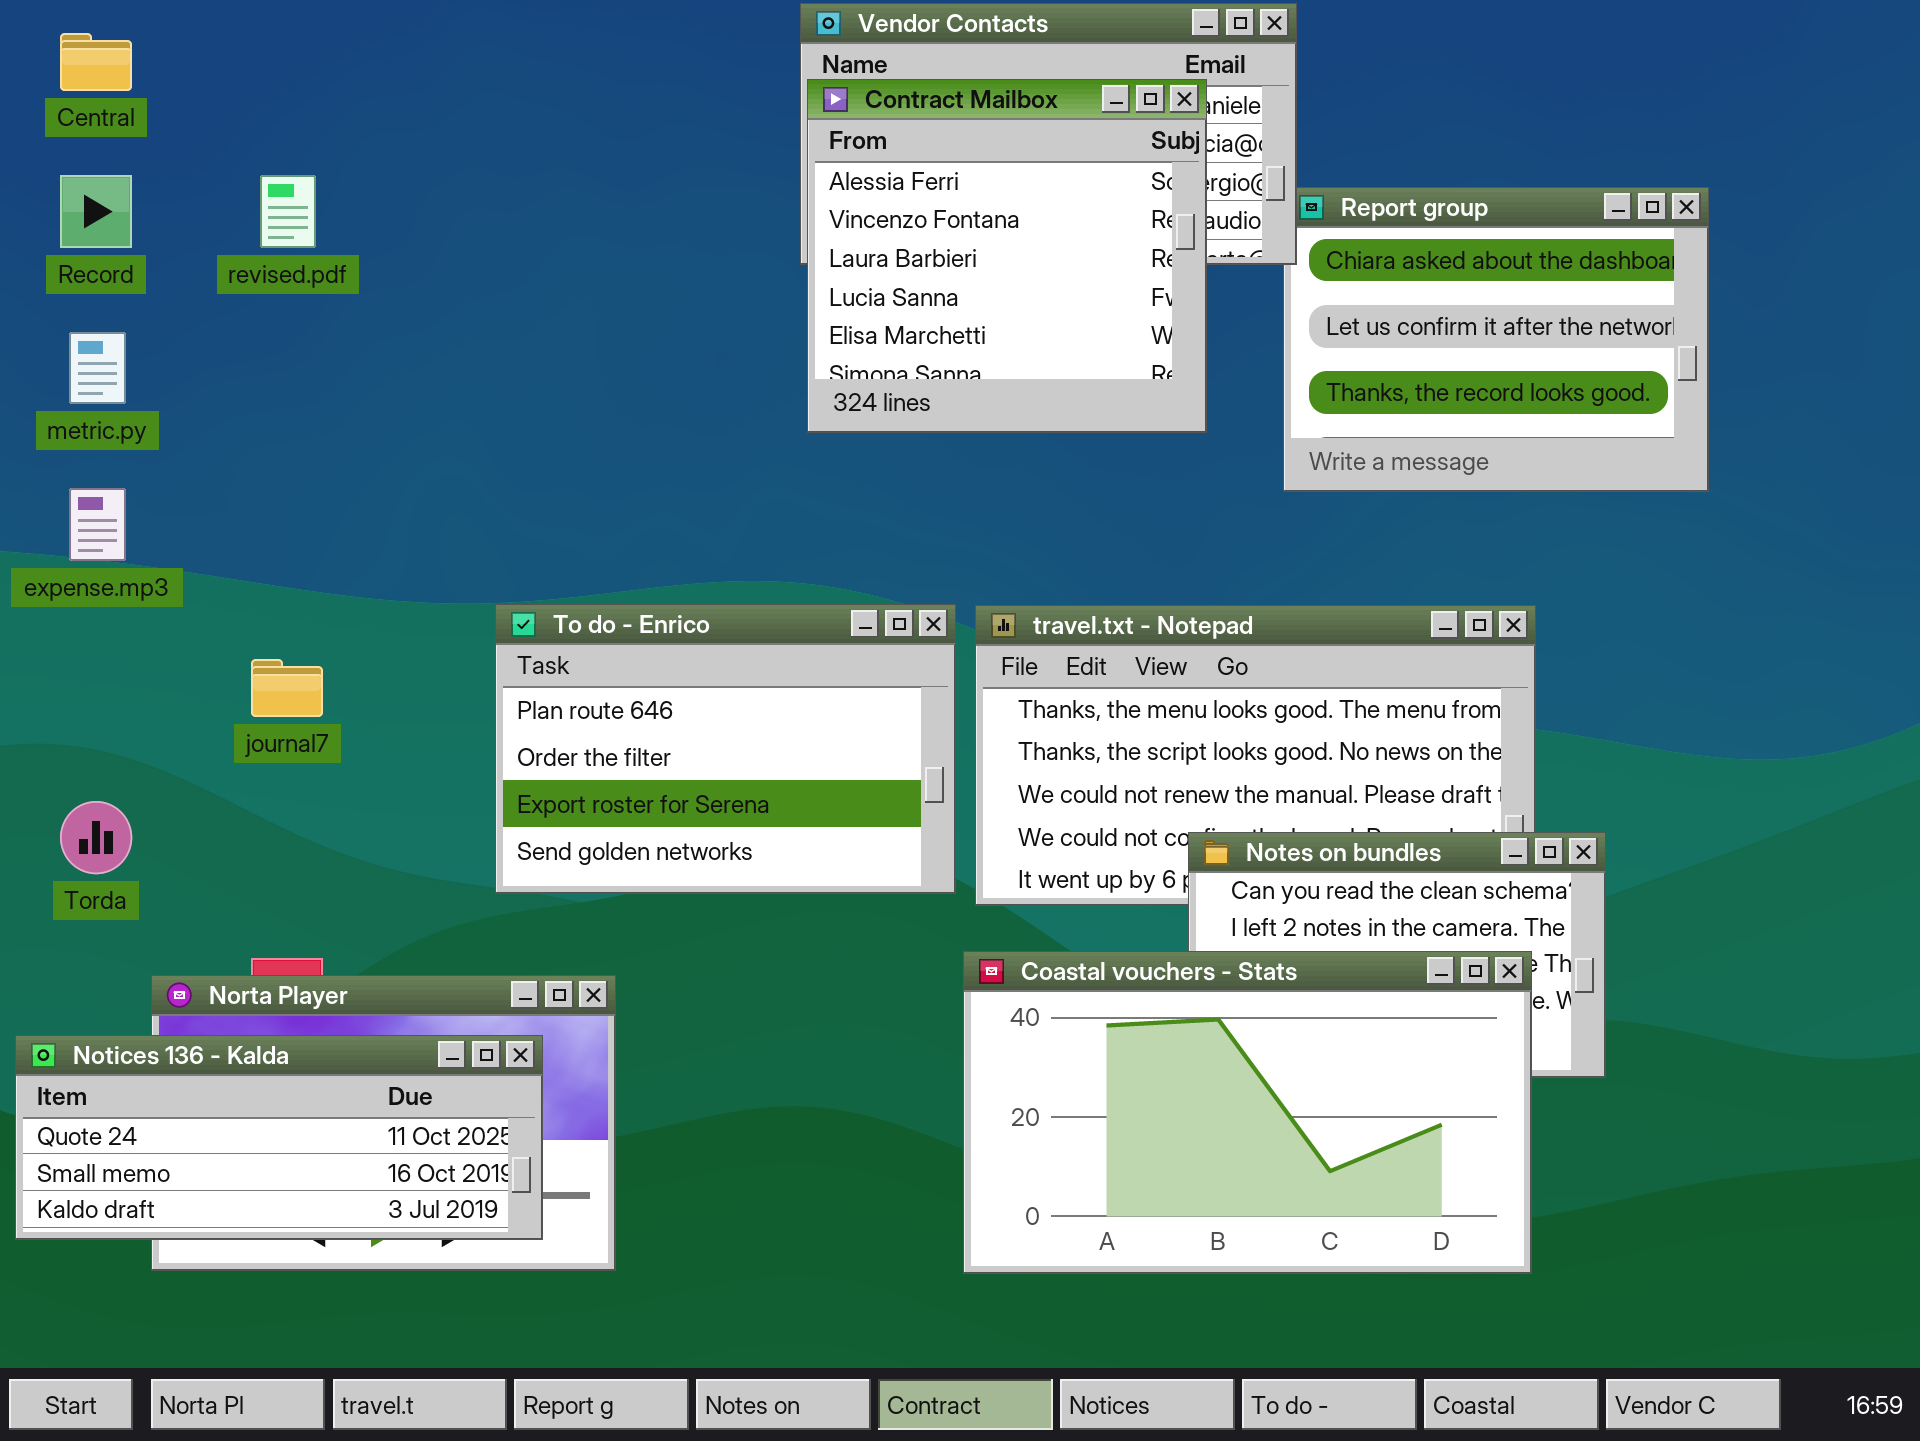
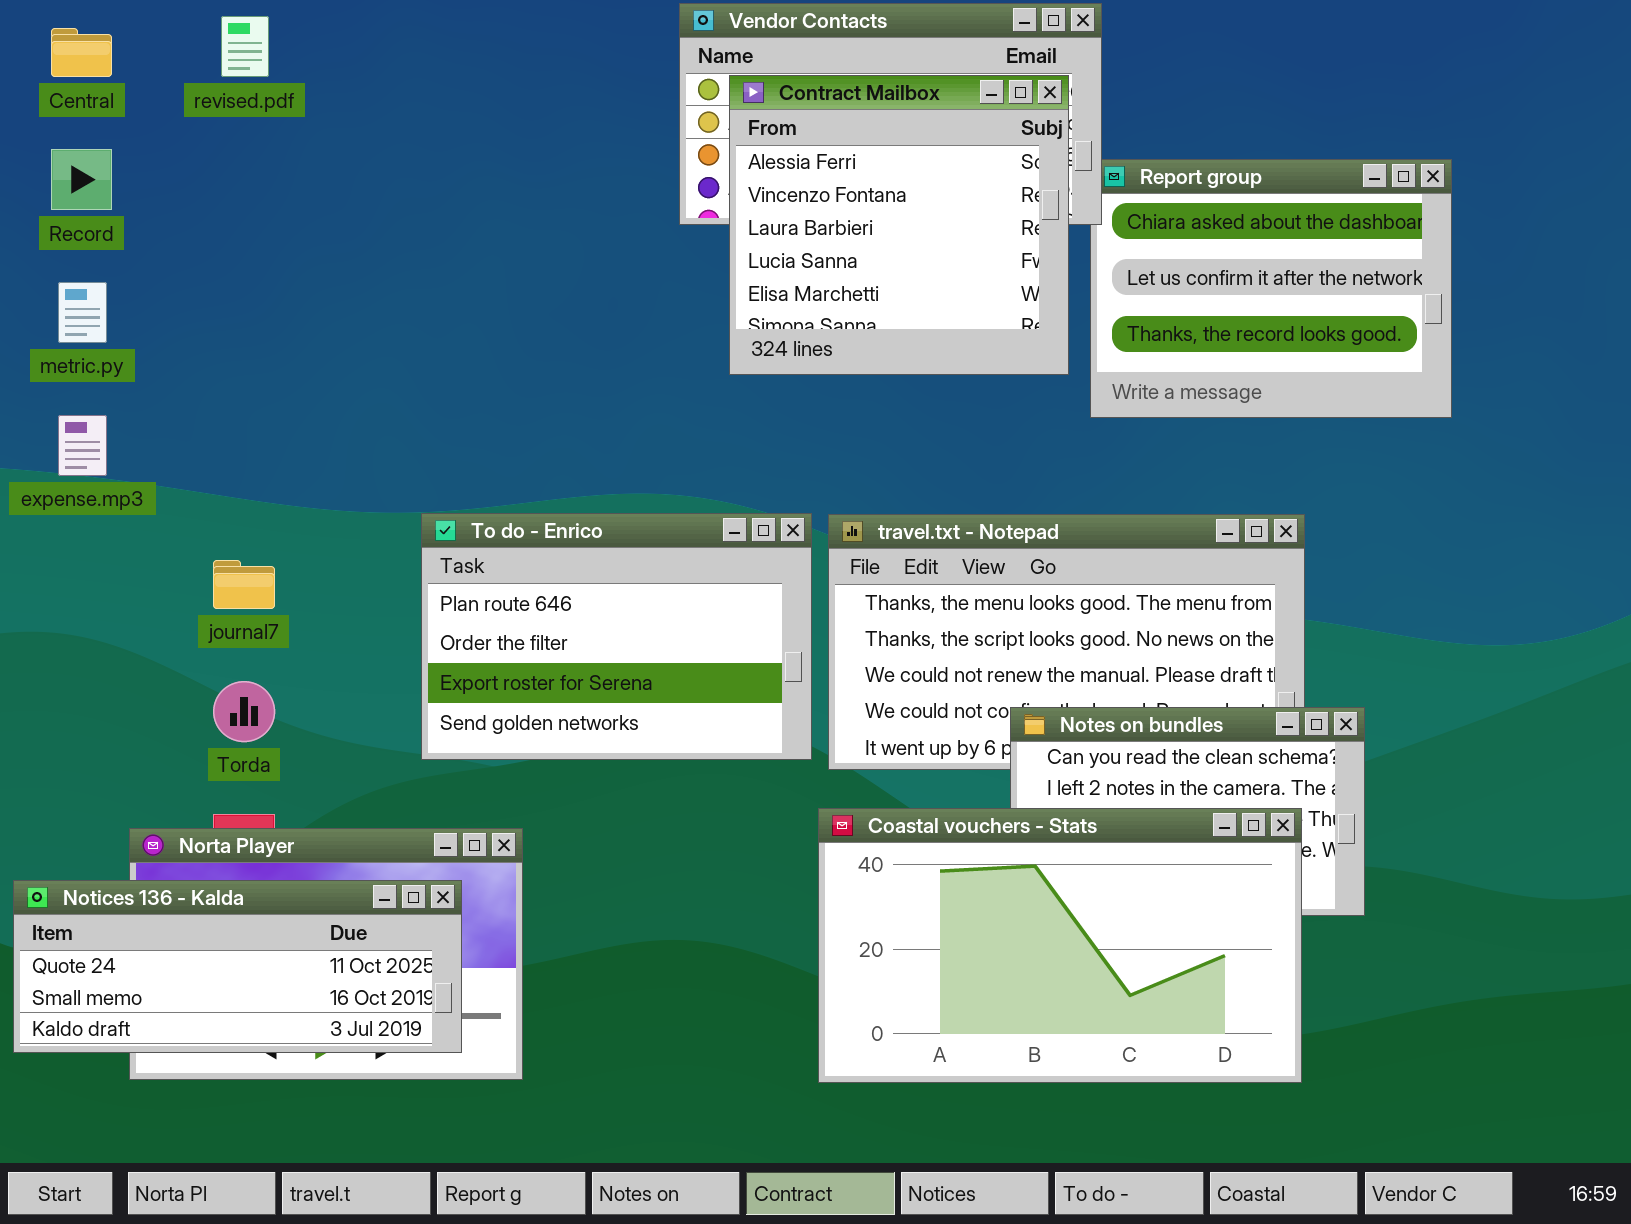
Contract Mailbox: [807,79,1207,433] -> [729,75,1069,375], moved
revised.pdf: [260,175,316,248] -> [221,16,269,77], moved
Torda: [60,801,132,874] -> [213,681,275,742], moved

